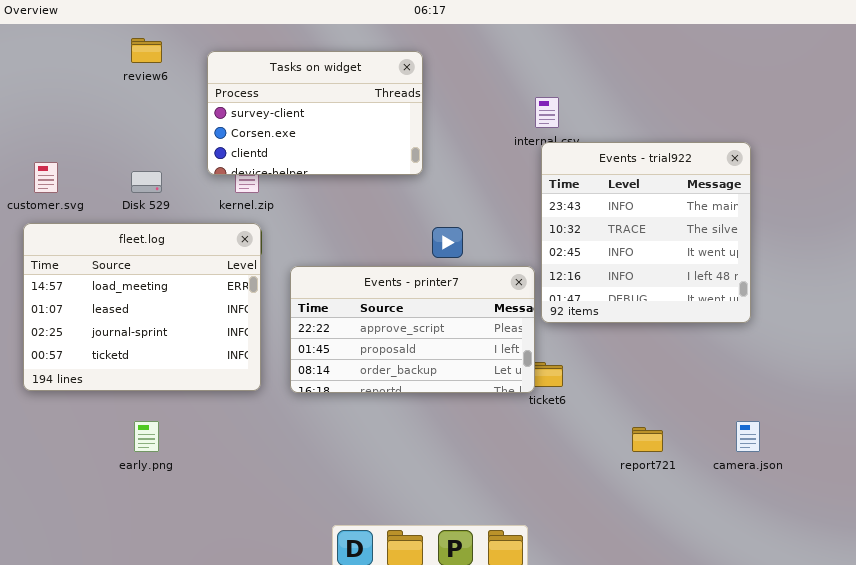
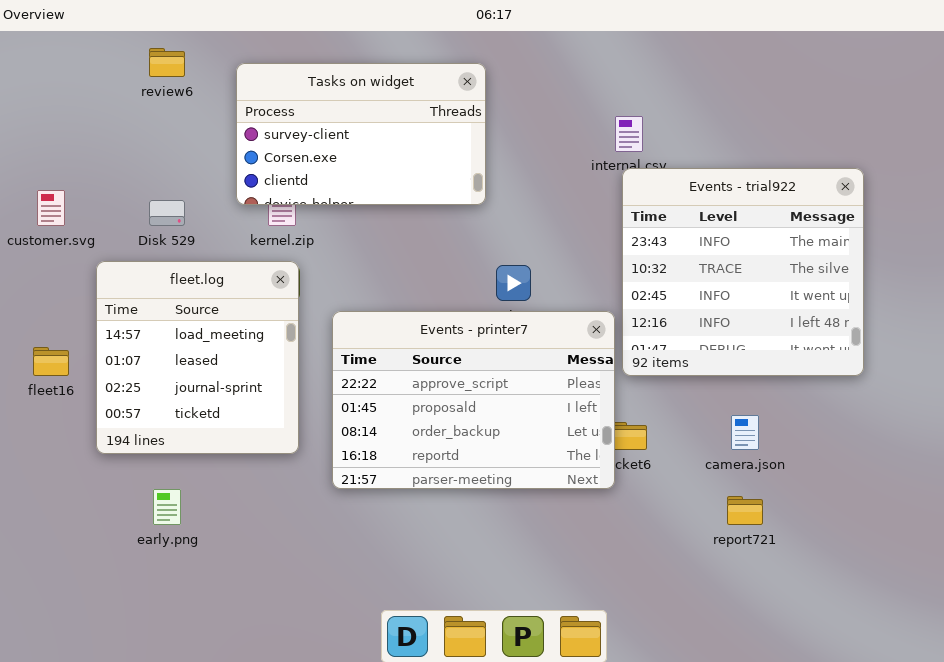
fleet.log: [23,223,261,391] -> [96,261,299,454], resized
Events - printer7: [290,266,535,393] -> [332,311,615,489], resized
camera.json: [736,421,760,452] -> [731,415,759,450], moved

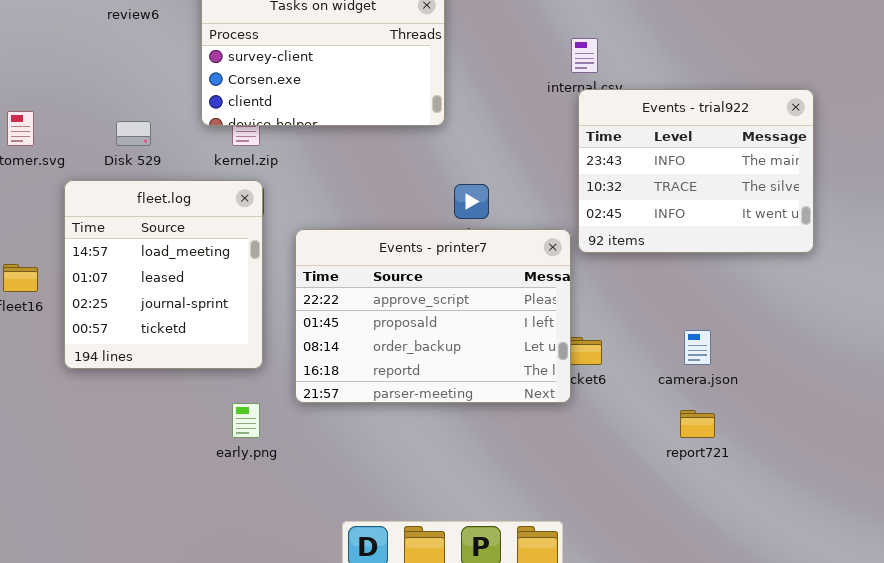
Events - trial922: [622,168,864,376] -> [578,89,814,253], resized
early.png: [153,489,181,525] -> [232,403,260,438], moved

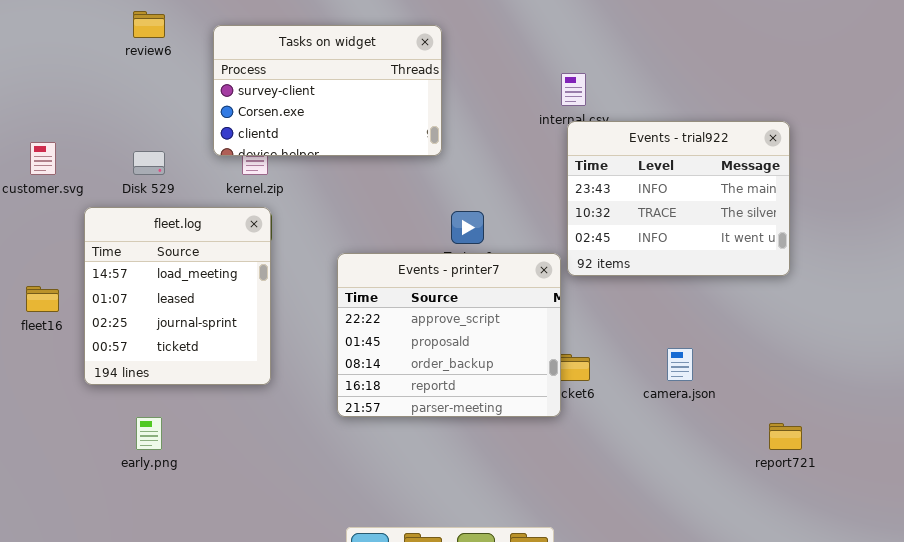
Events - printer7: [295,229,571,403] -> [337,253,561,417], resized
early.png: [232,403,260,438] -> [136,417,162,450], moved
report721: [680,410,715,438] -> [769,423,802,450], moved

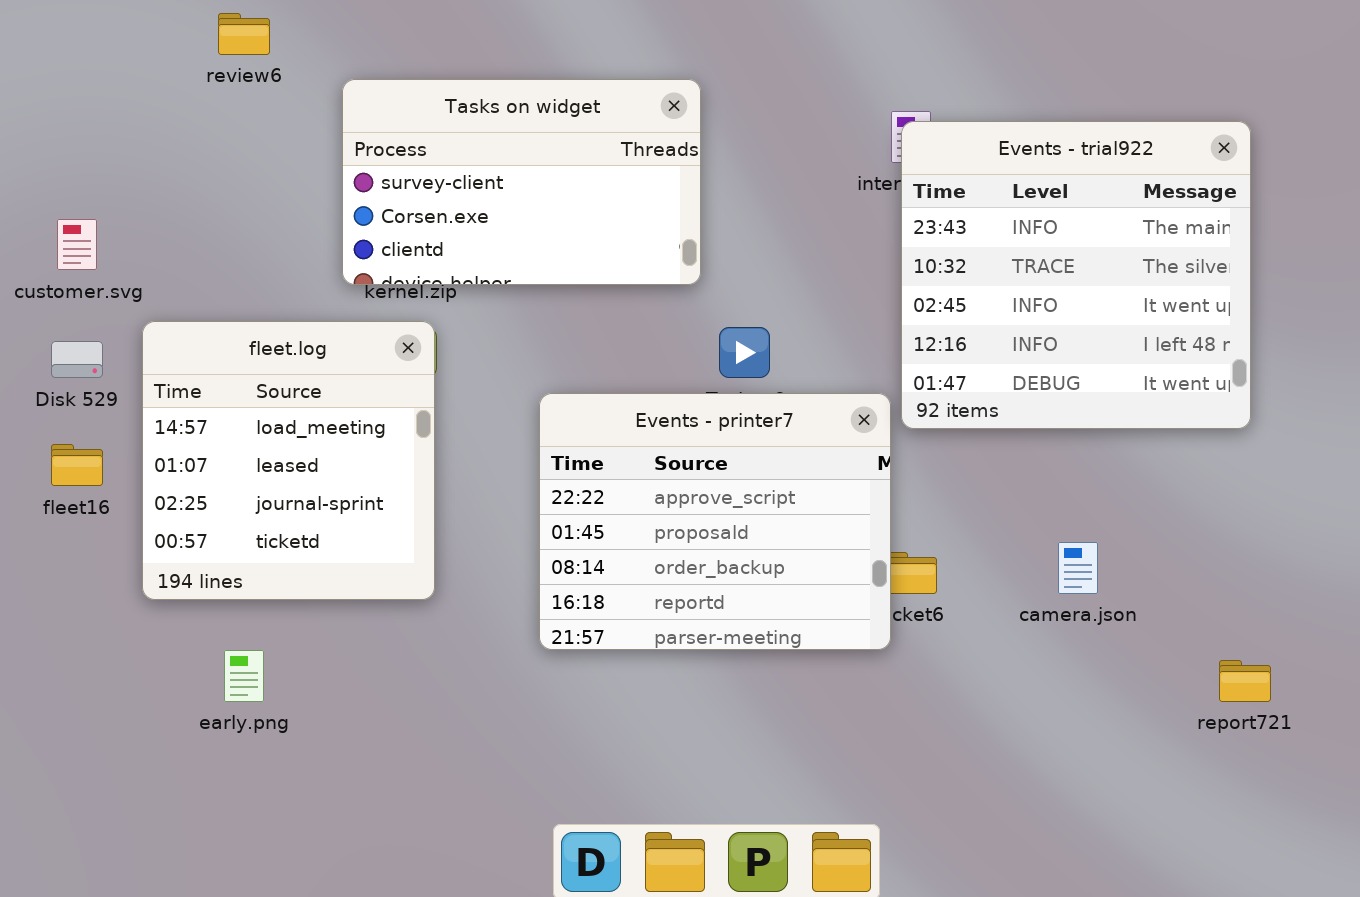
Tasks on widget: [213,25,442,156] -> [342,79,701,285], moved
Events - trial922: [567,121,790,276] -> [901,121,1251,429], resized
Disk 529: [133,151,165,175] -> [51,341,103,378], moved

